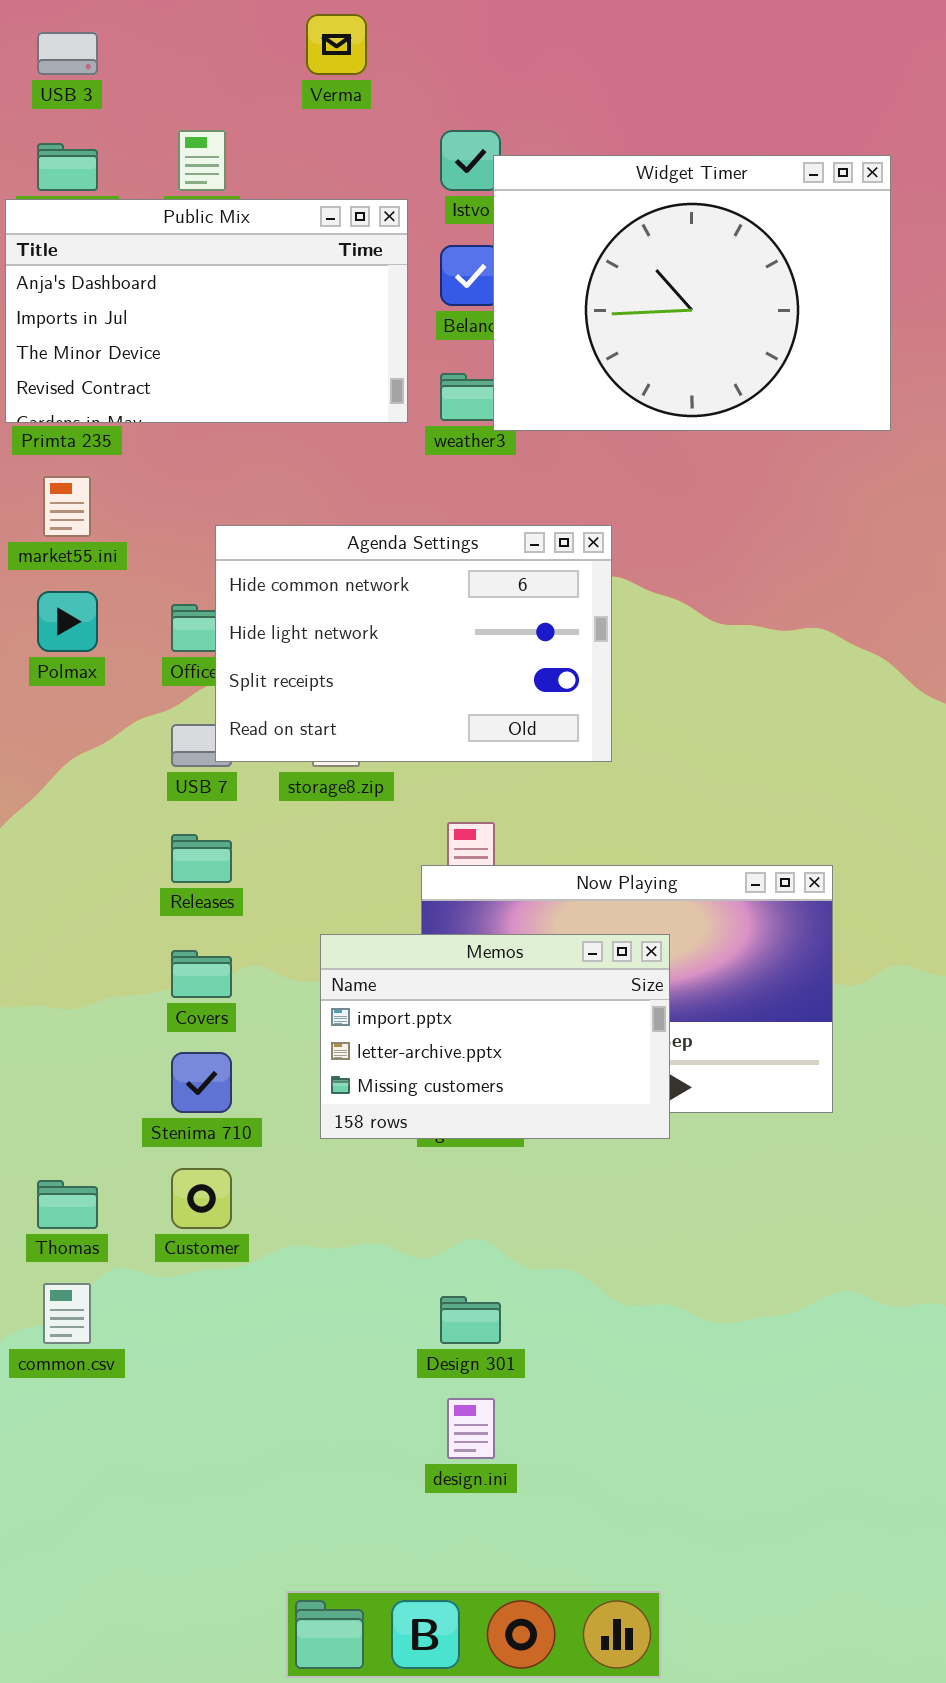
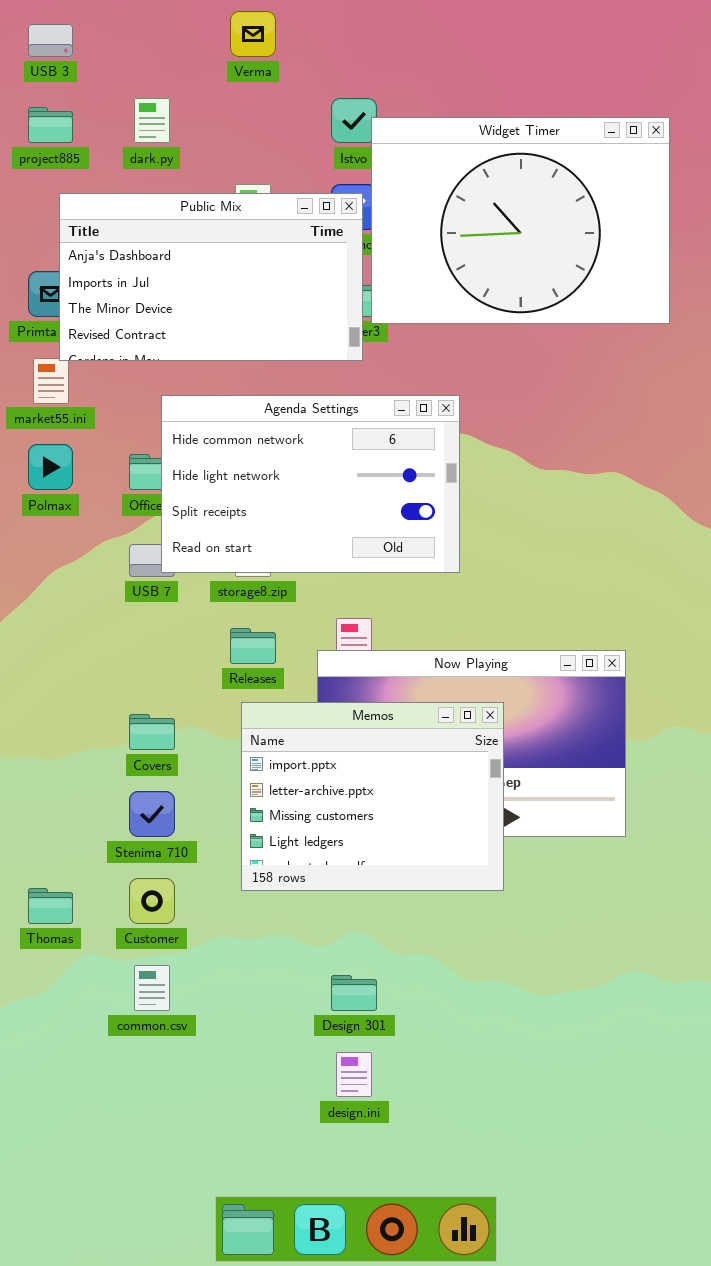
Public Mix: [5,199,408,423] -> [59,193,363,361], moved
Releases: [171,834,232,883] -> [230,628,276,664], moved
Memos: [320,934,670,1139] -> [241,702,504,891], resized
common.csv: [43,1283,91,1344] -> [134,965,170,1011], moved

